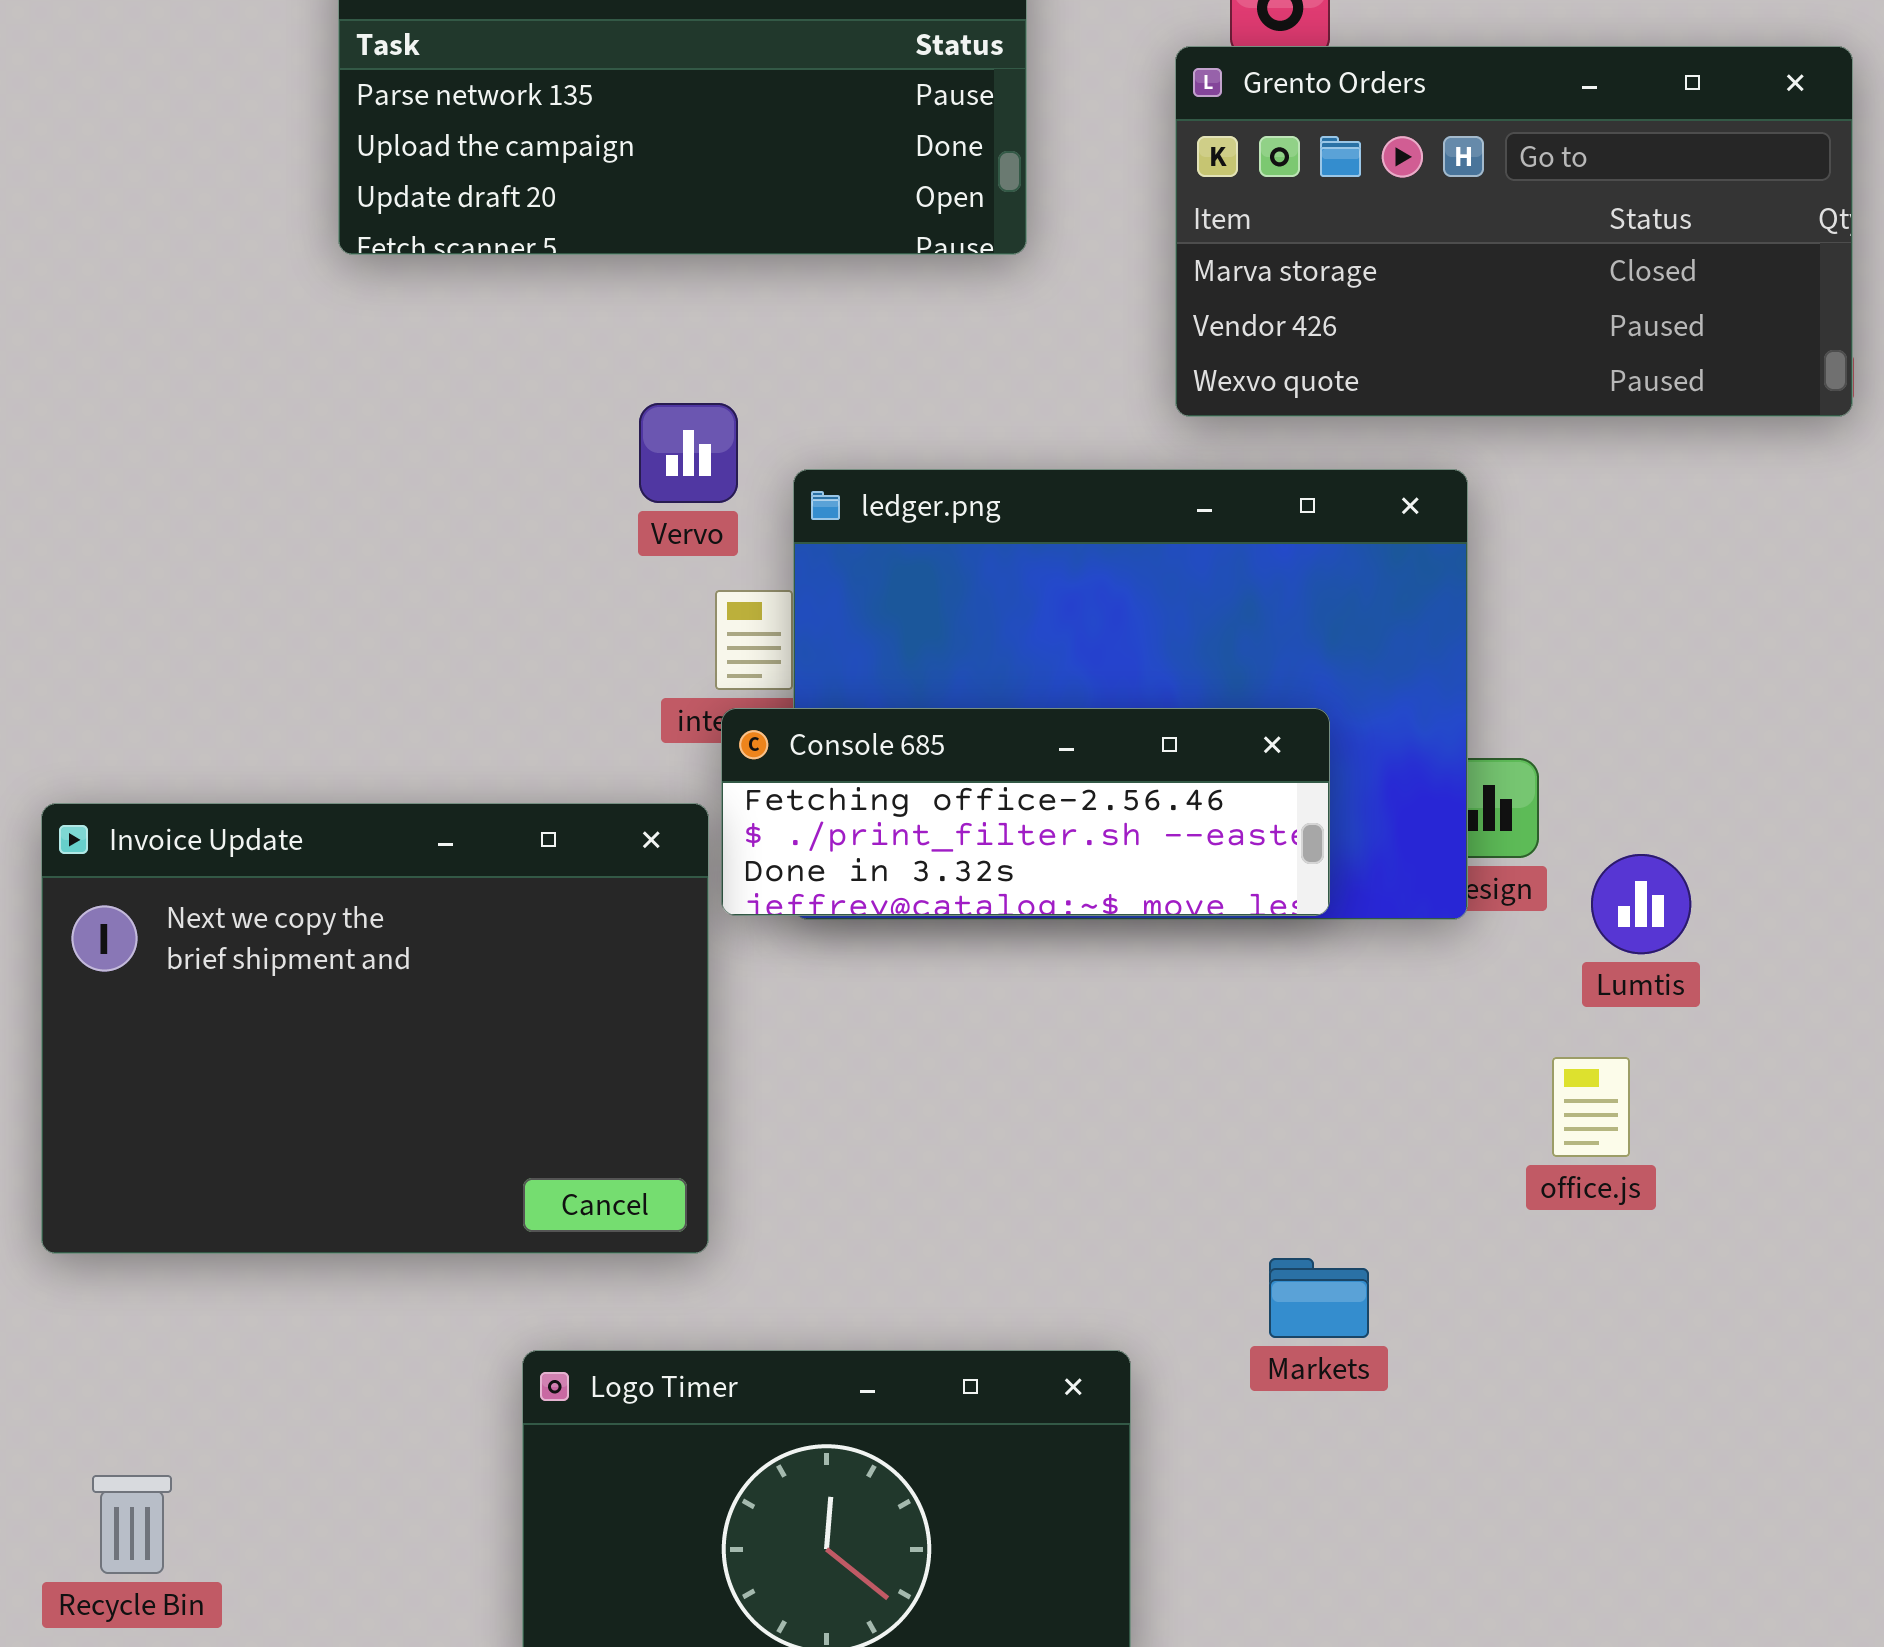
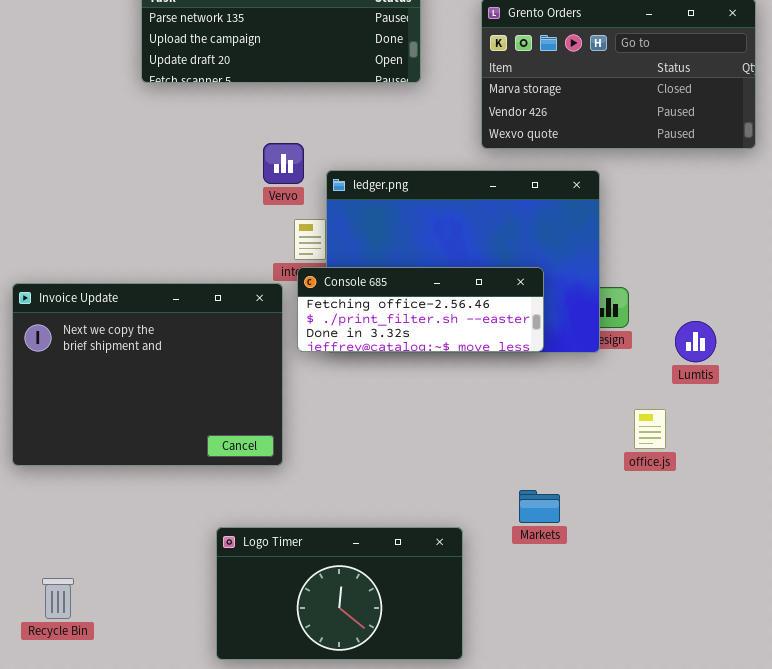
Invoice Update: [41,803,709,1254] -> [12,283,283,466], moved
Lumtis: [1591,854,1691,954] -> [675,321,716,362], moved

